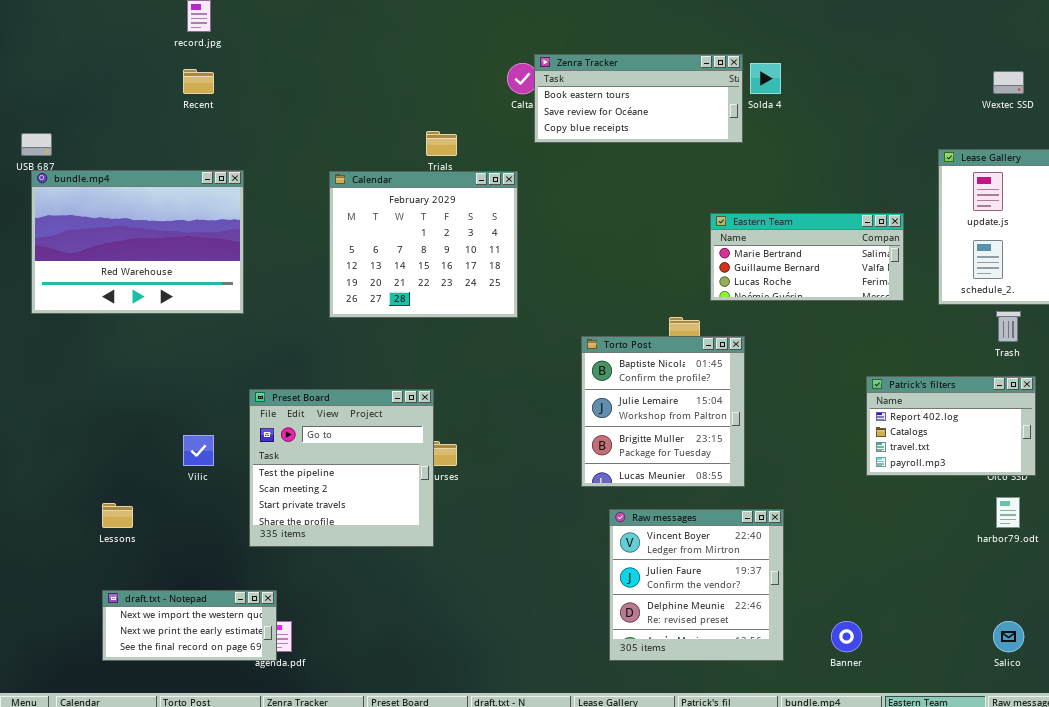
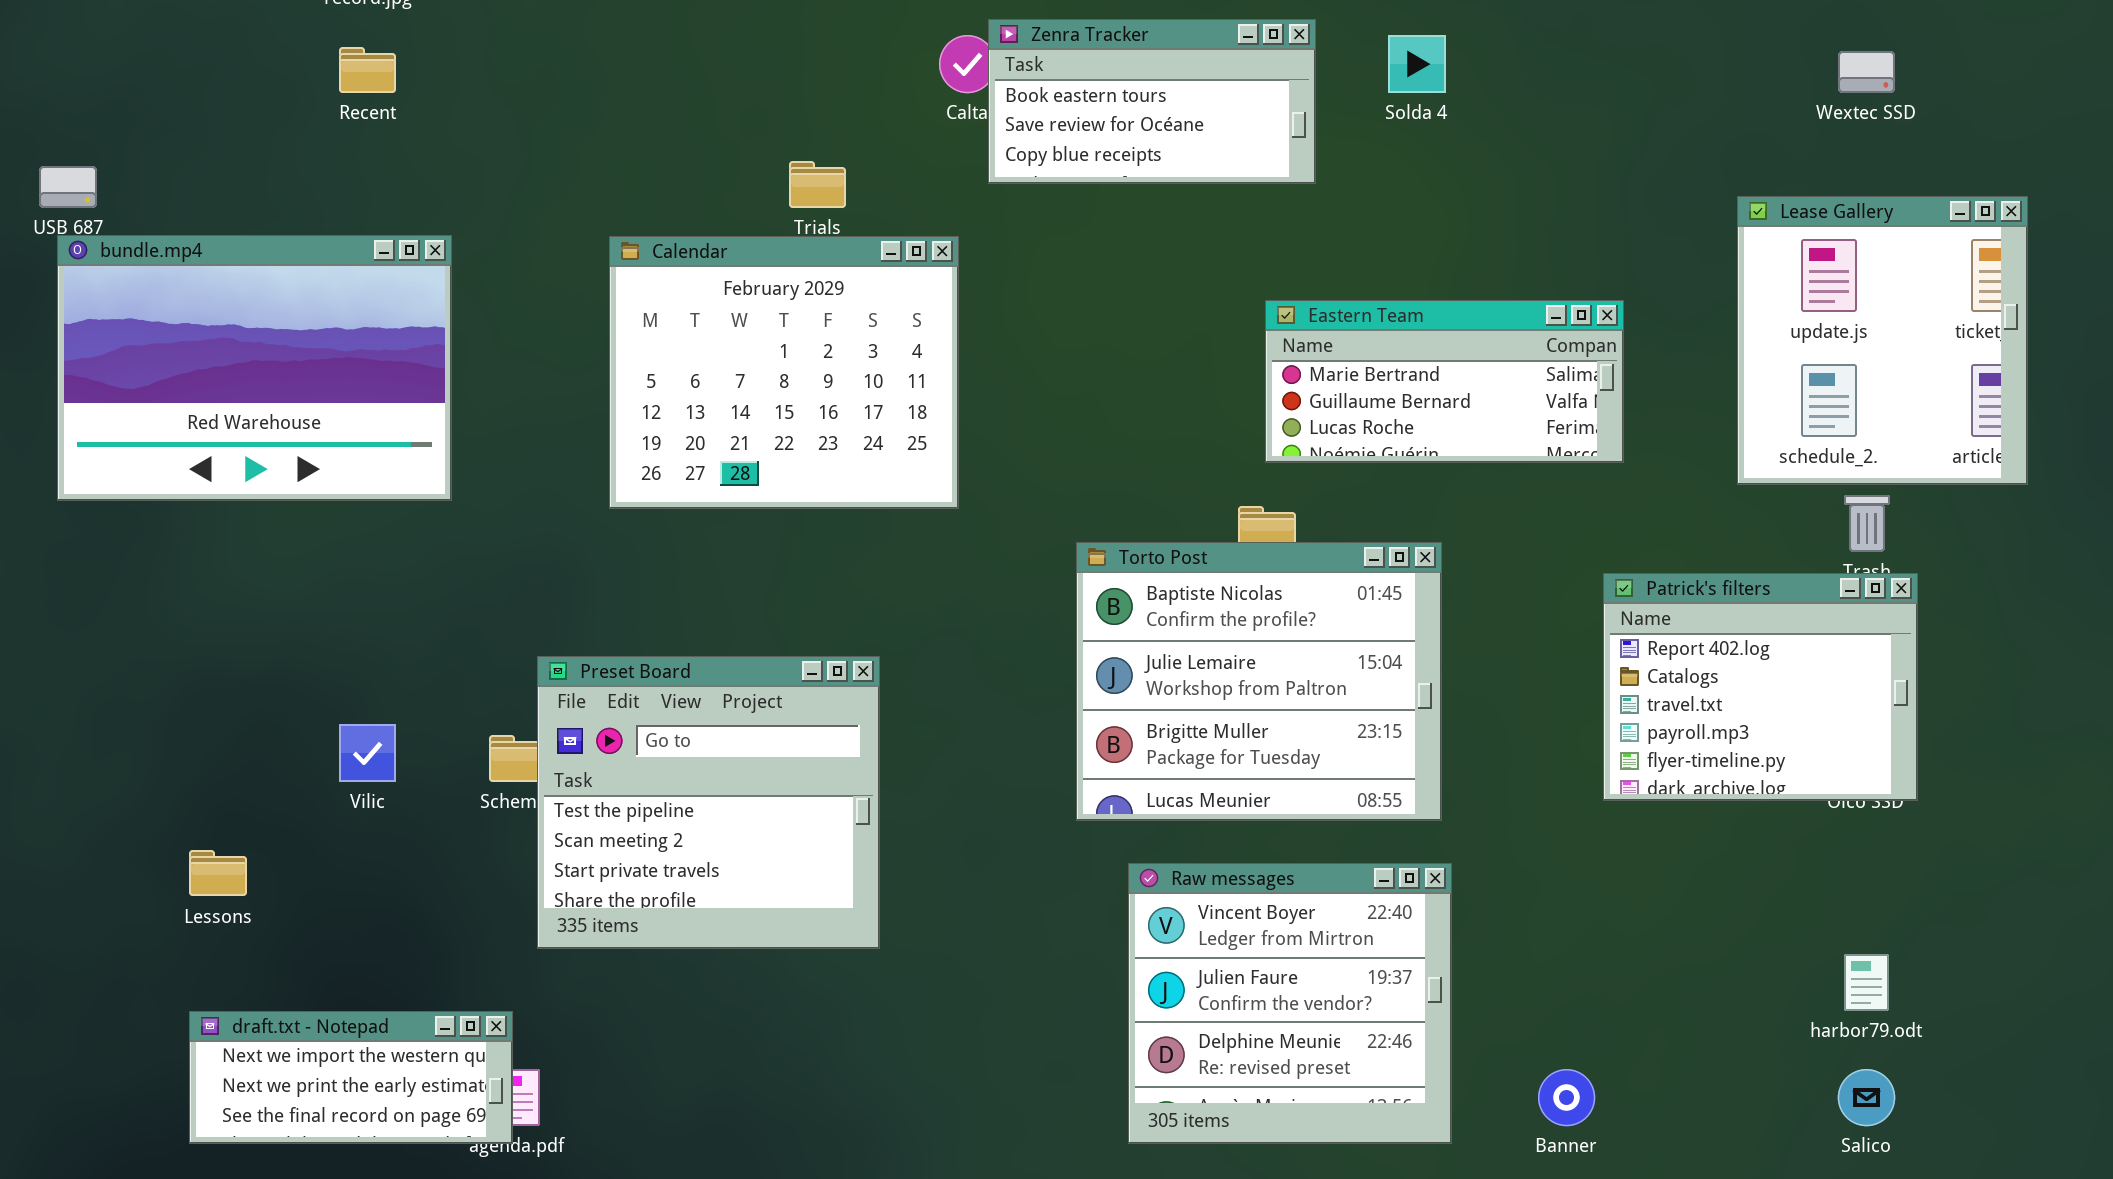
Zenra Tracker: [534,54,743,143] -> [988,19,1316,184], resized
Eastern Team: [710,213,904,301] -> [1265,300,1624,463], moved
Torto Post: [581,336,745,487] -> [1076,542,1442,821], resized
Patrick's filters: [866,376,1036,476] -> [1603,573,1918,801], resized
Preset Board: [249,389,434,547] -> [537,656,880,949], moved
harbor79.odt: [996,497,1020,528] -> [1844,954,1889,1011], moved

